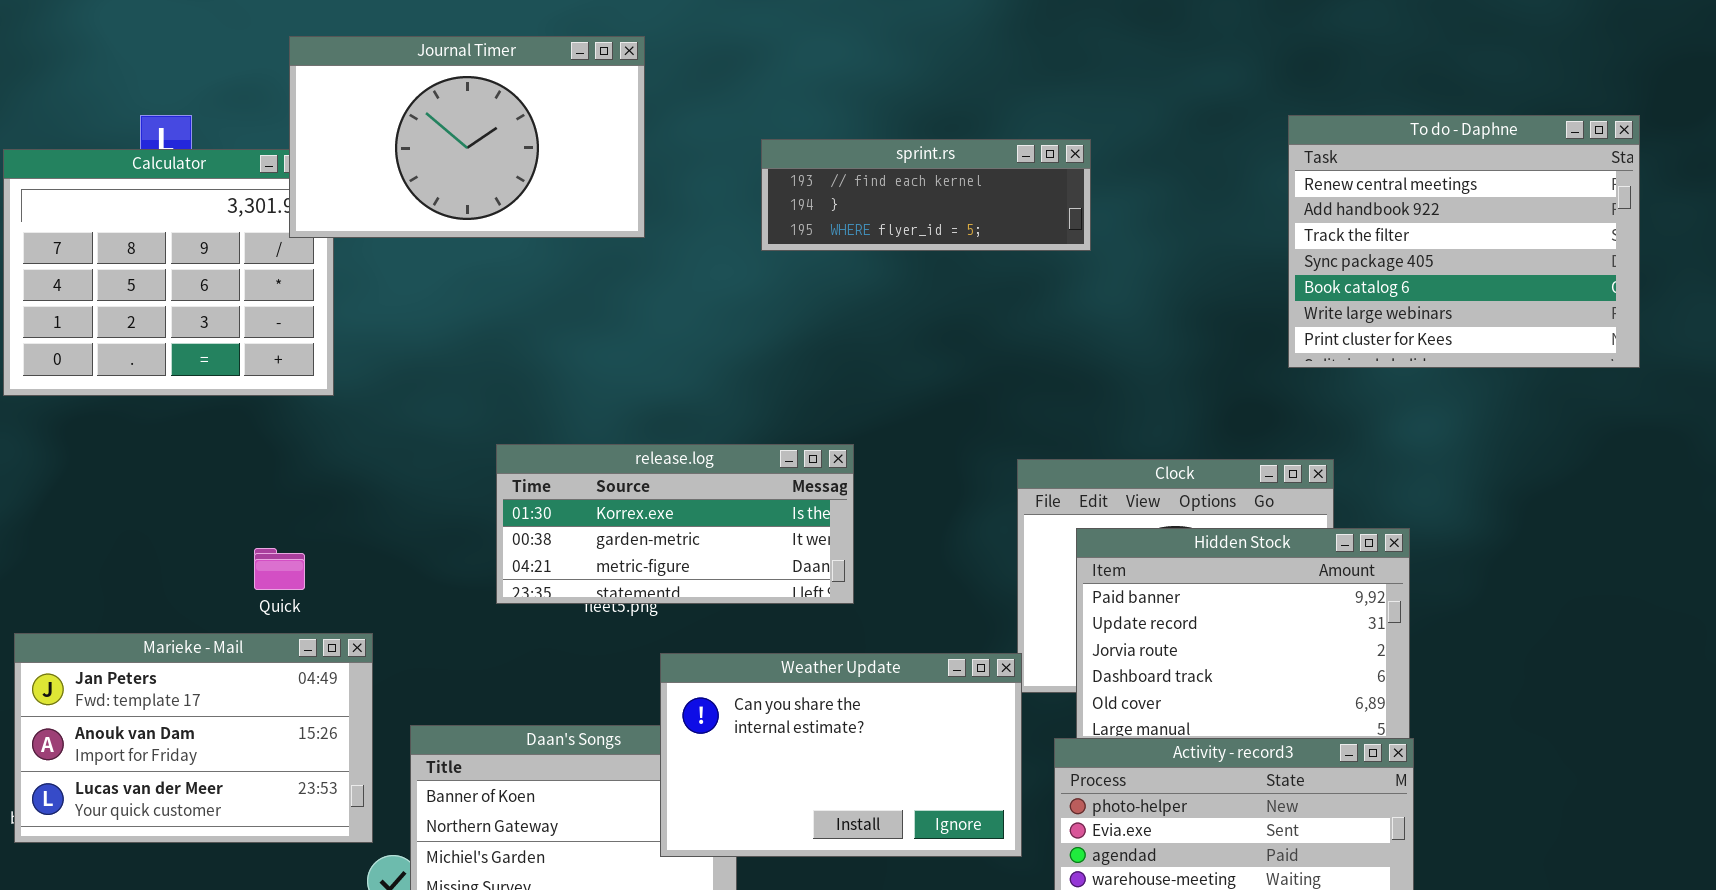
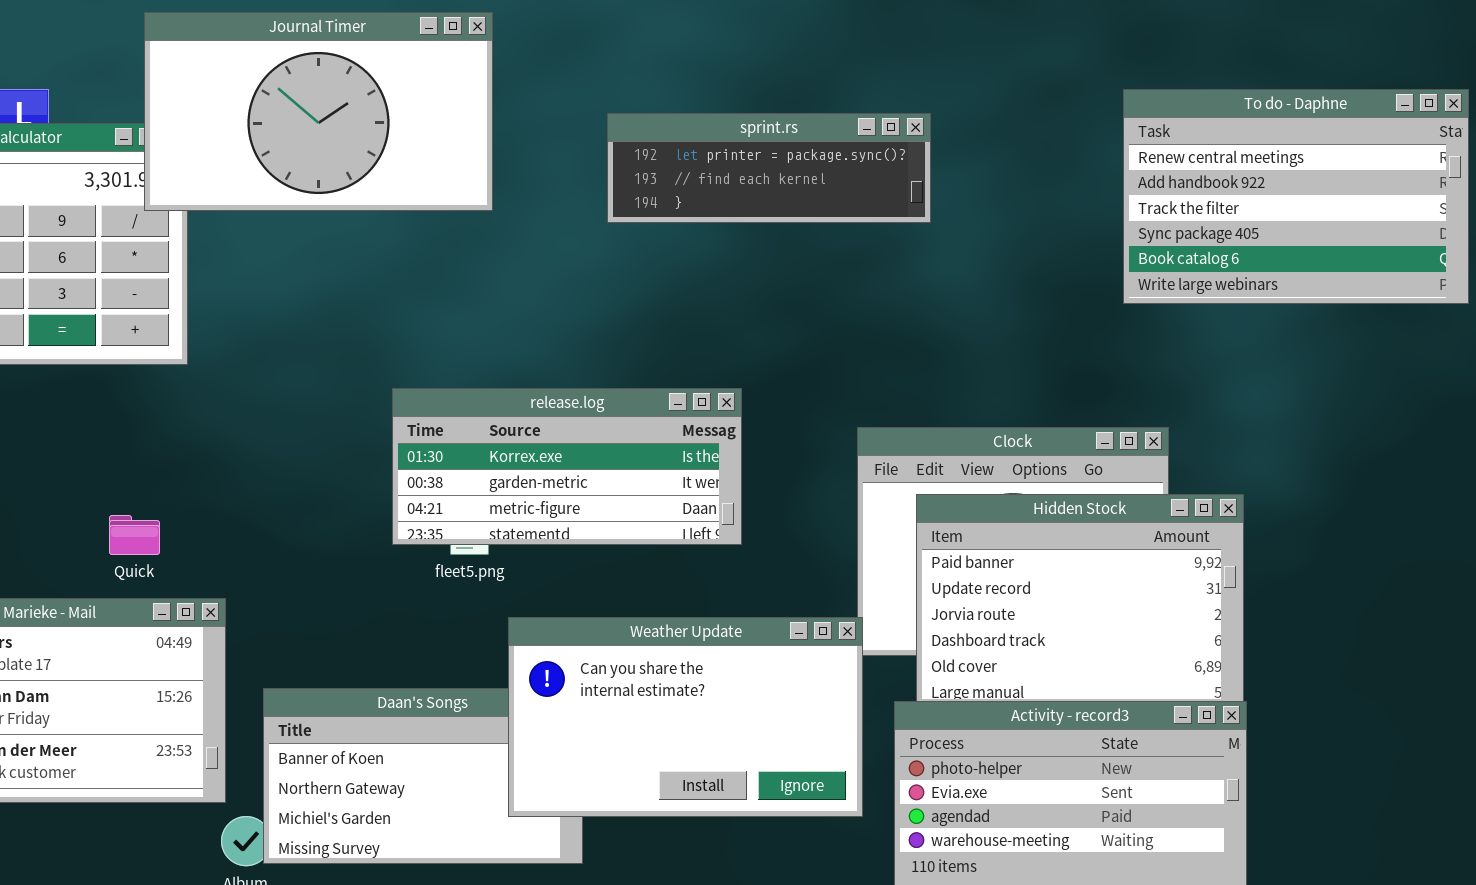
To do - Daphne: [1288,115,1640,368] -> [1123,89,1469,304], resized
sprint.rs: [761,139,1091,251] -> [607,113,931,223], scrolled up 1 row
release.log: [496,444,854,604] -> [392,388,742,545], moved

